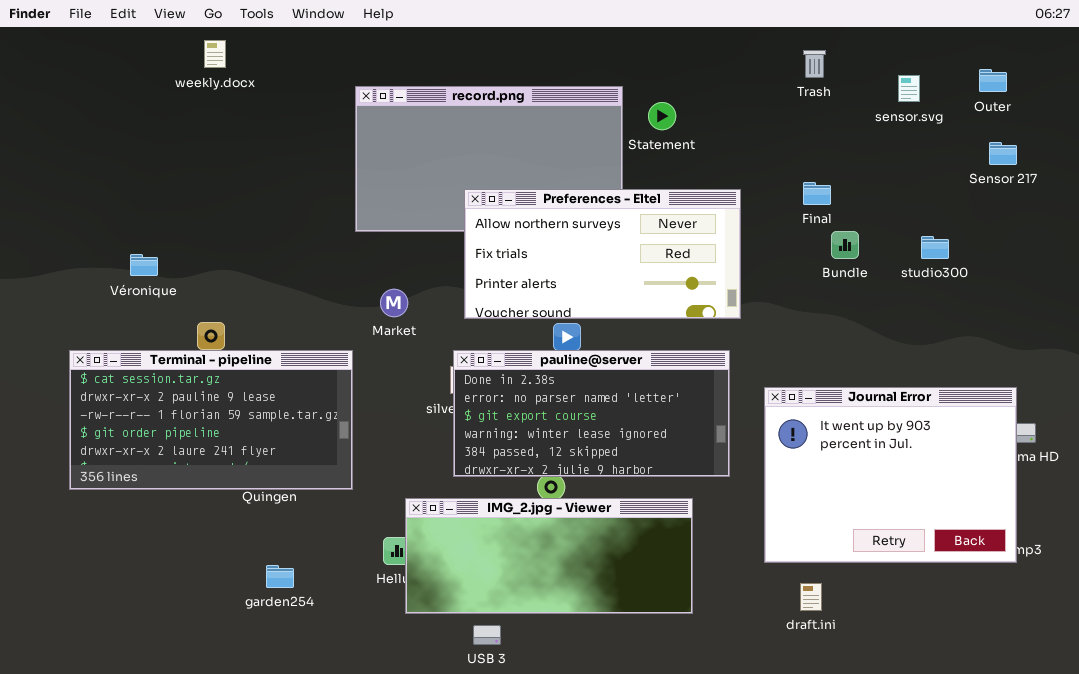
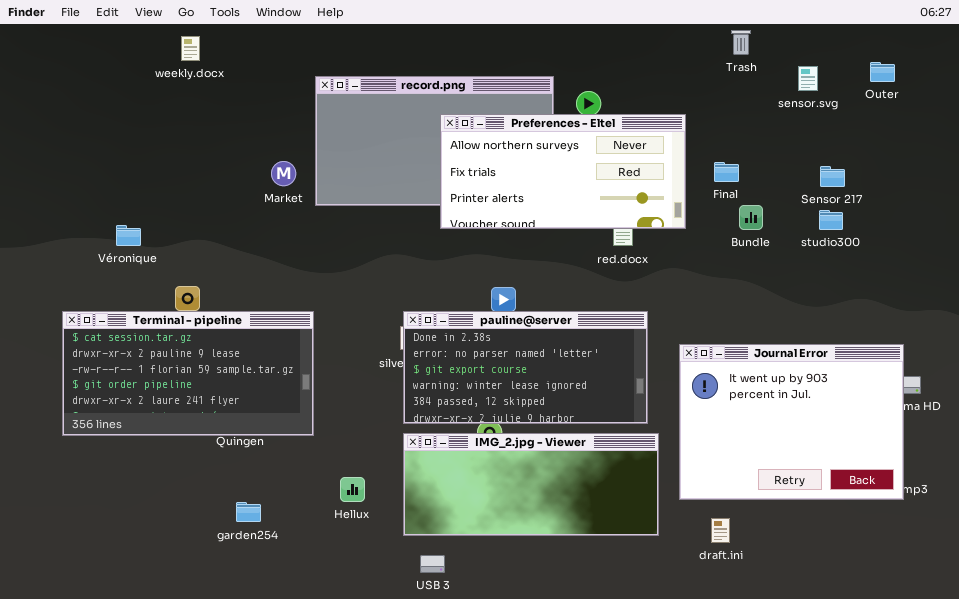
Trash: [803,50,826,78] -> [731,30,751,55], moved
Sensor 217: [989,142,1017,165] -> [820,166,845,187], moved
Preferences - Eltel: [464,189,741,319] -> [440,114,686,229], moved
Market: [380,289,408,317] -> [271,161,296,186], moved
IMG_2.jpg - Viewer: [405,498,693,614] -> [403,433,659,536], moved

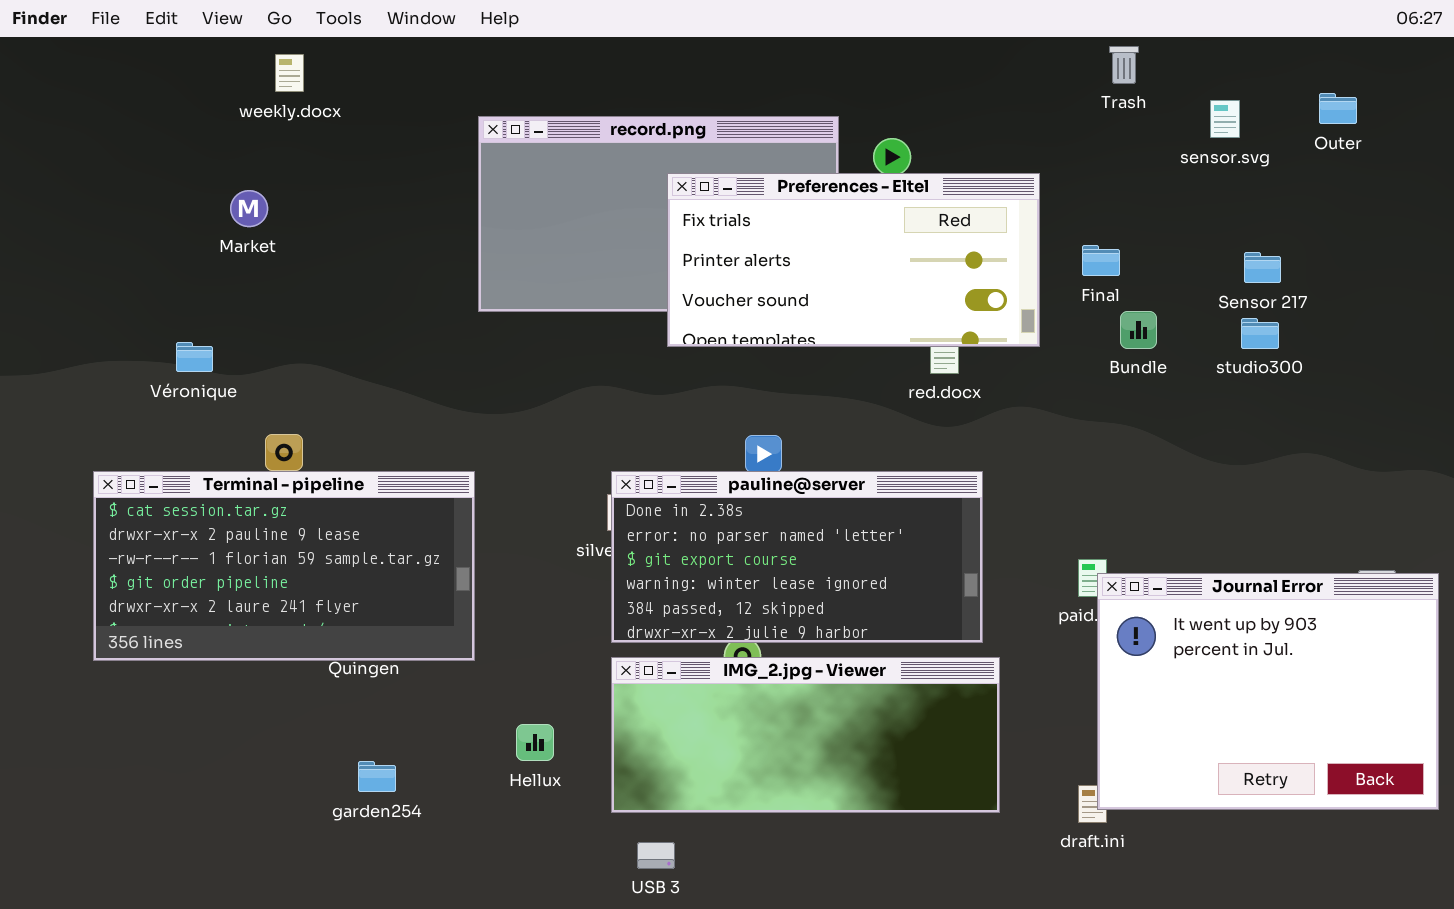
Preferences - Eltel: [440,114,686,229] -> [667,173,1040,347], scrolled down 1 row
Market: [271,161,296,186] -> [230,190,268,227], moved
Journal Error: [679,344,904,500] -> [1097,573,1439,810], moved

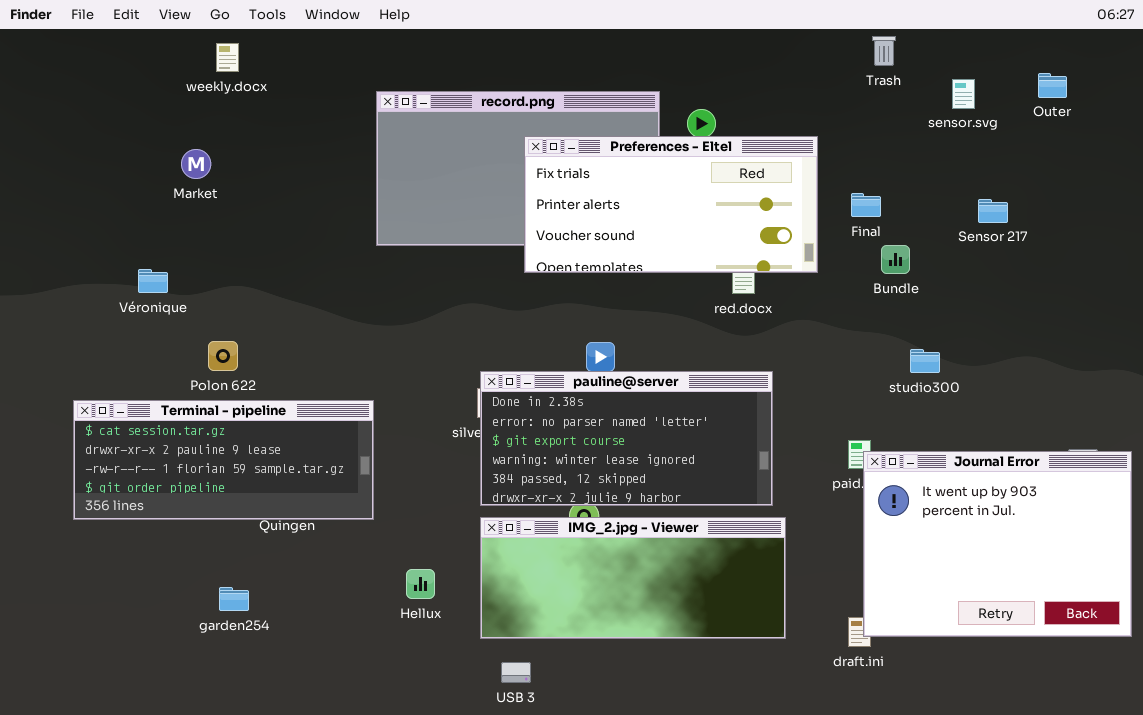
studio300: [1241,318,1279,349] -> [910,349,940,373], moved
Terminal - pipeline: [93,471,475,661] -> [73,400,374,520], resized
garden254: [358,761,396,792] -> [219,587,249,611], moved

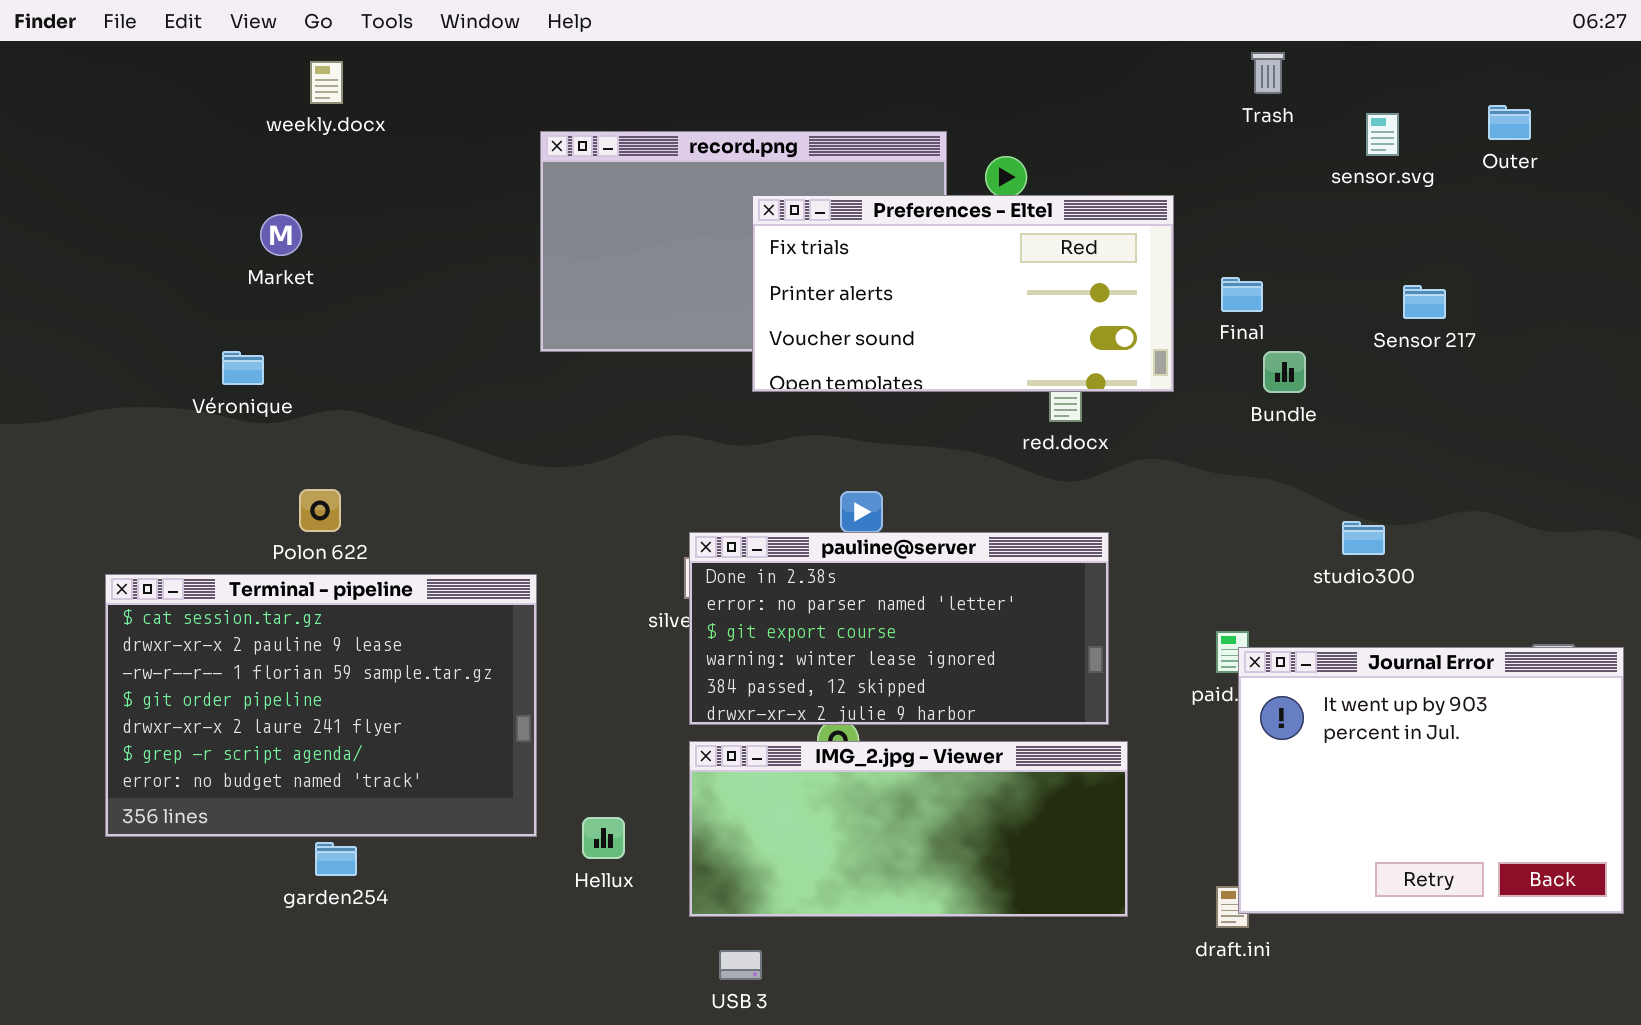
Véronique: [138,269,168,293] -> [222,351,264,385], moved
studio300: [910,349,940,373] -> [1342,521,1385,555], moved
Terminal - pipeline: [73,400,374,520] -> [105,574,537,837], resized

